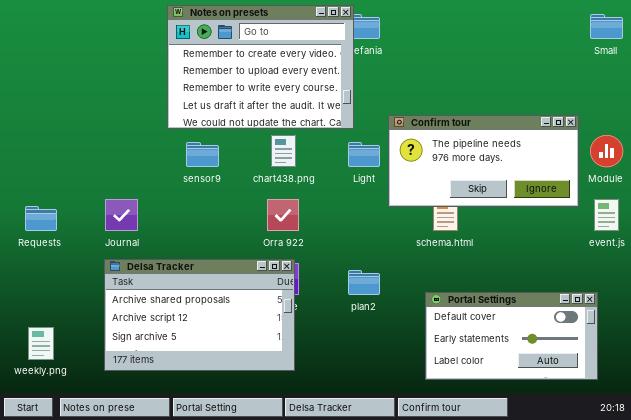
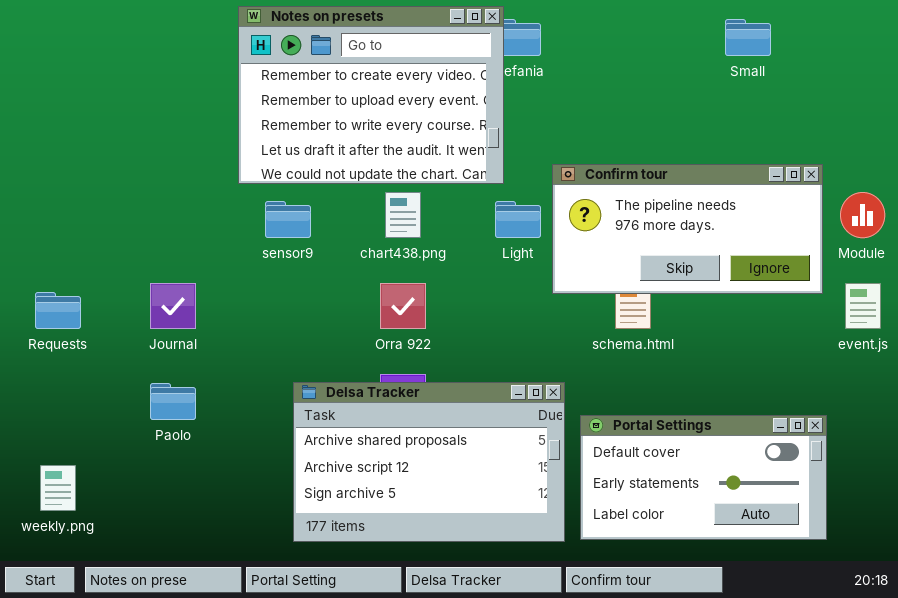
Small: [590,14,623,39] -> [725,19,771,56], moved
Delsa Tracker: [104,259,295,371] -> [293,382,565,542], moved
Portal Settings: [425,292,598,380] -> [580,415,827,540], moved

